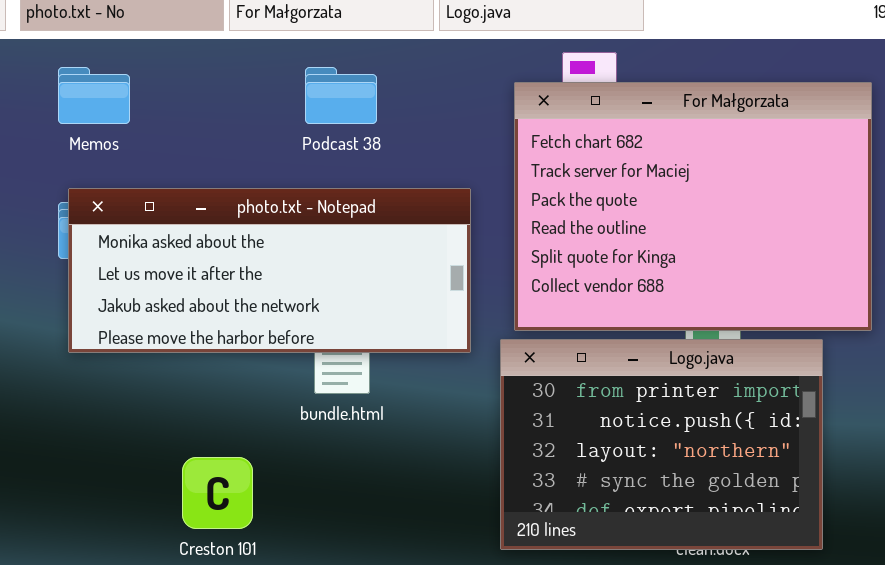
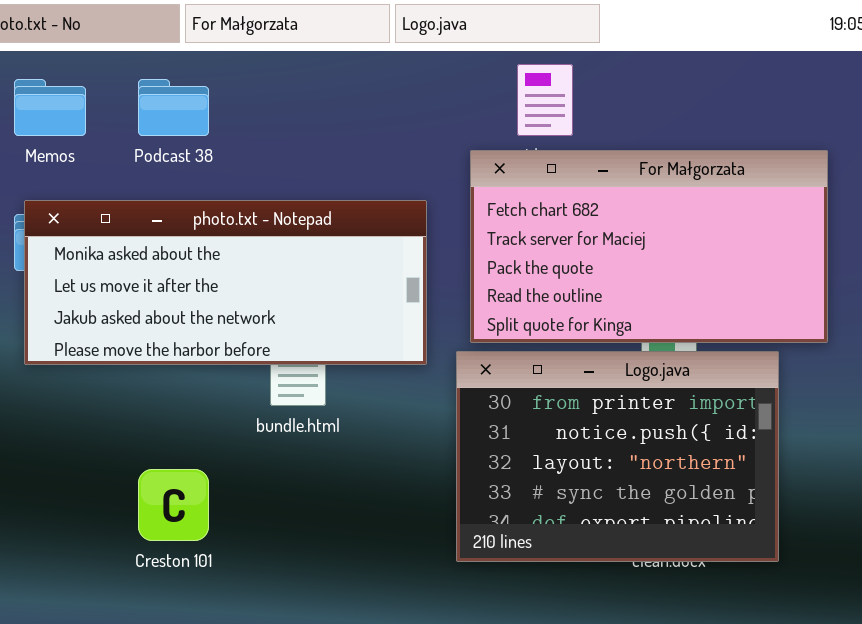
Podcast 38: [305,67,377,124] -> [138,79,209,136], moved
For Małgorzata: [514,82,872,331] -> [470,150,828,343], resized

